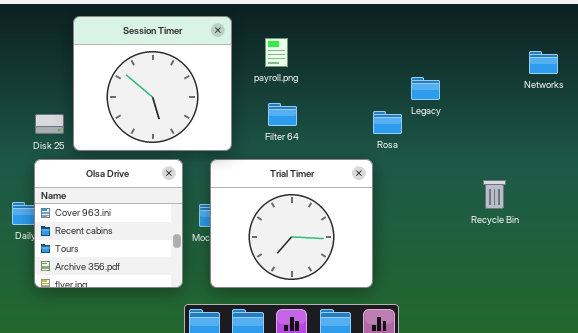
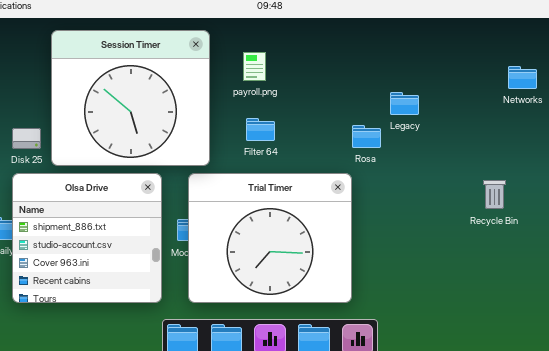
Olsa Drive: [34,159,183,288] -> [12,173,162,303], scrolled up 2 rows
Recycle Bin: [483,180,506,209] -> [483,180,506,209], moved

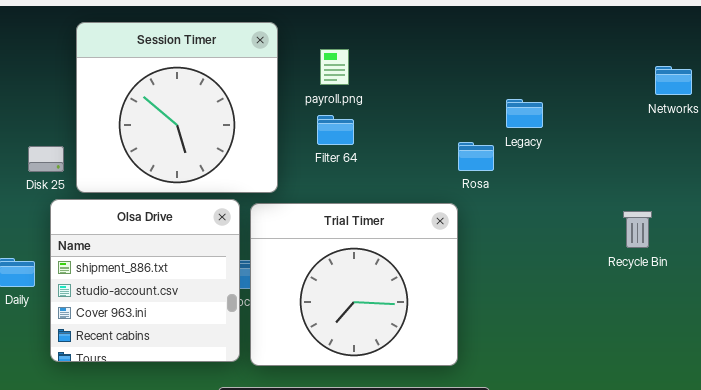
Filter 64: [246,118,275,141] -> [317,115,354,145], moved
Olsa Drive: [12,173,162,303] -> [50,199,240,362], moved

